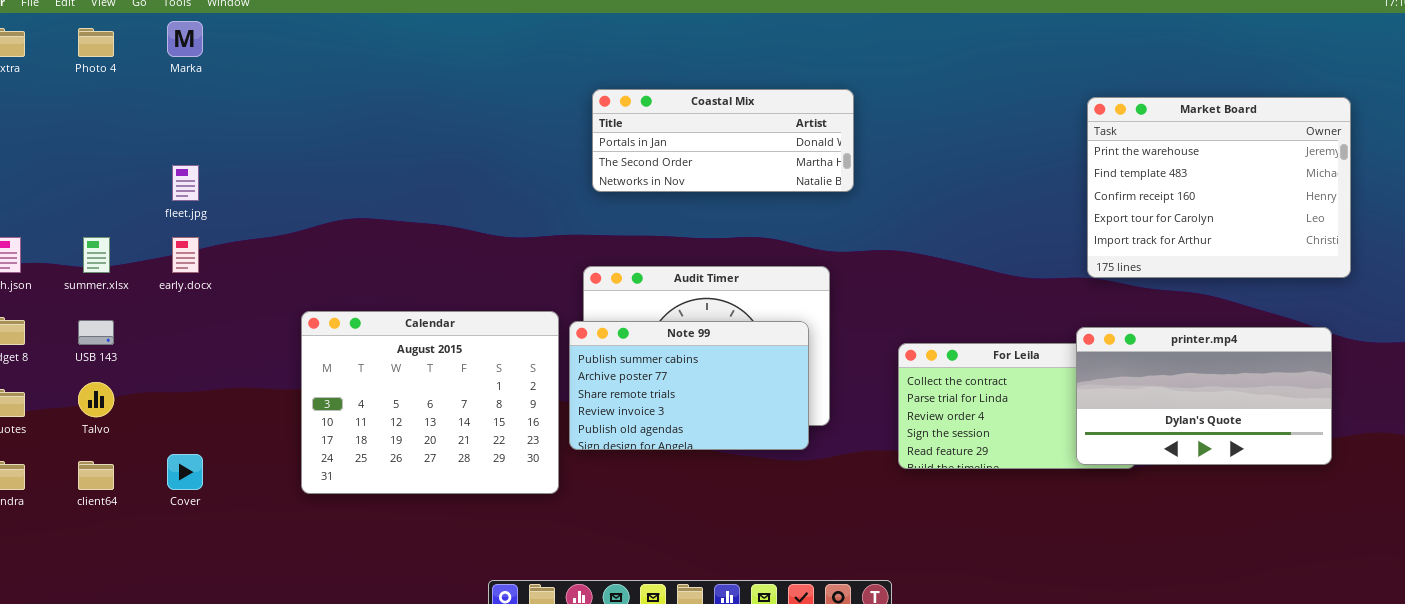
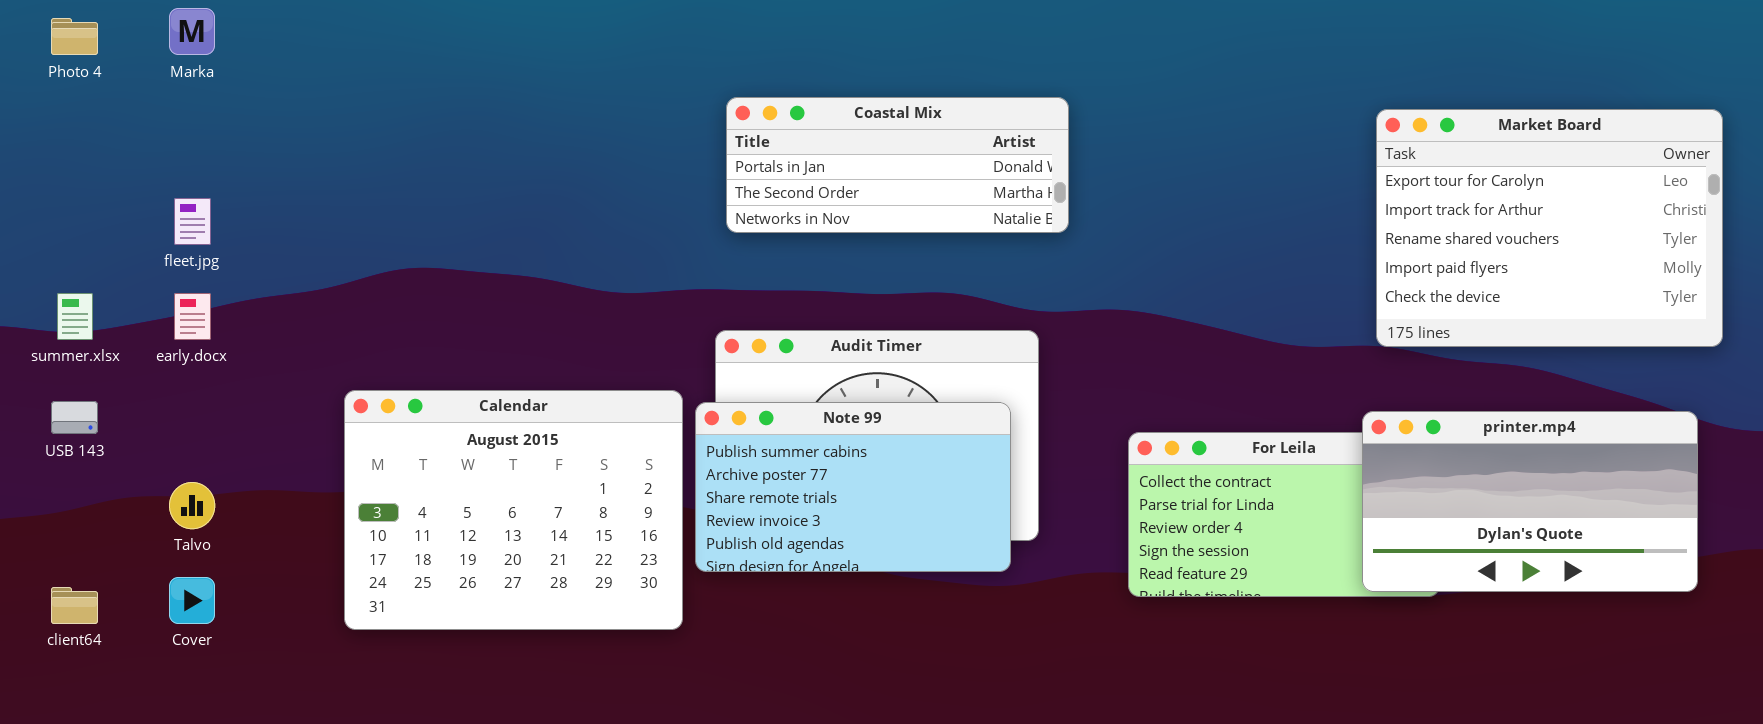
Market Board: [1087,97,1351,278] -> [1376,109,1723,347], scrolled down 3 rows
Talvo: [78,382,114,417] -> [169,482,215,529], moved

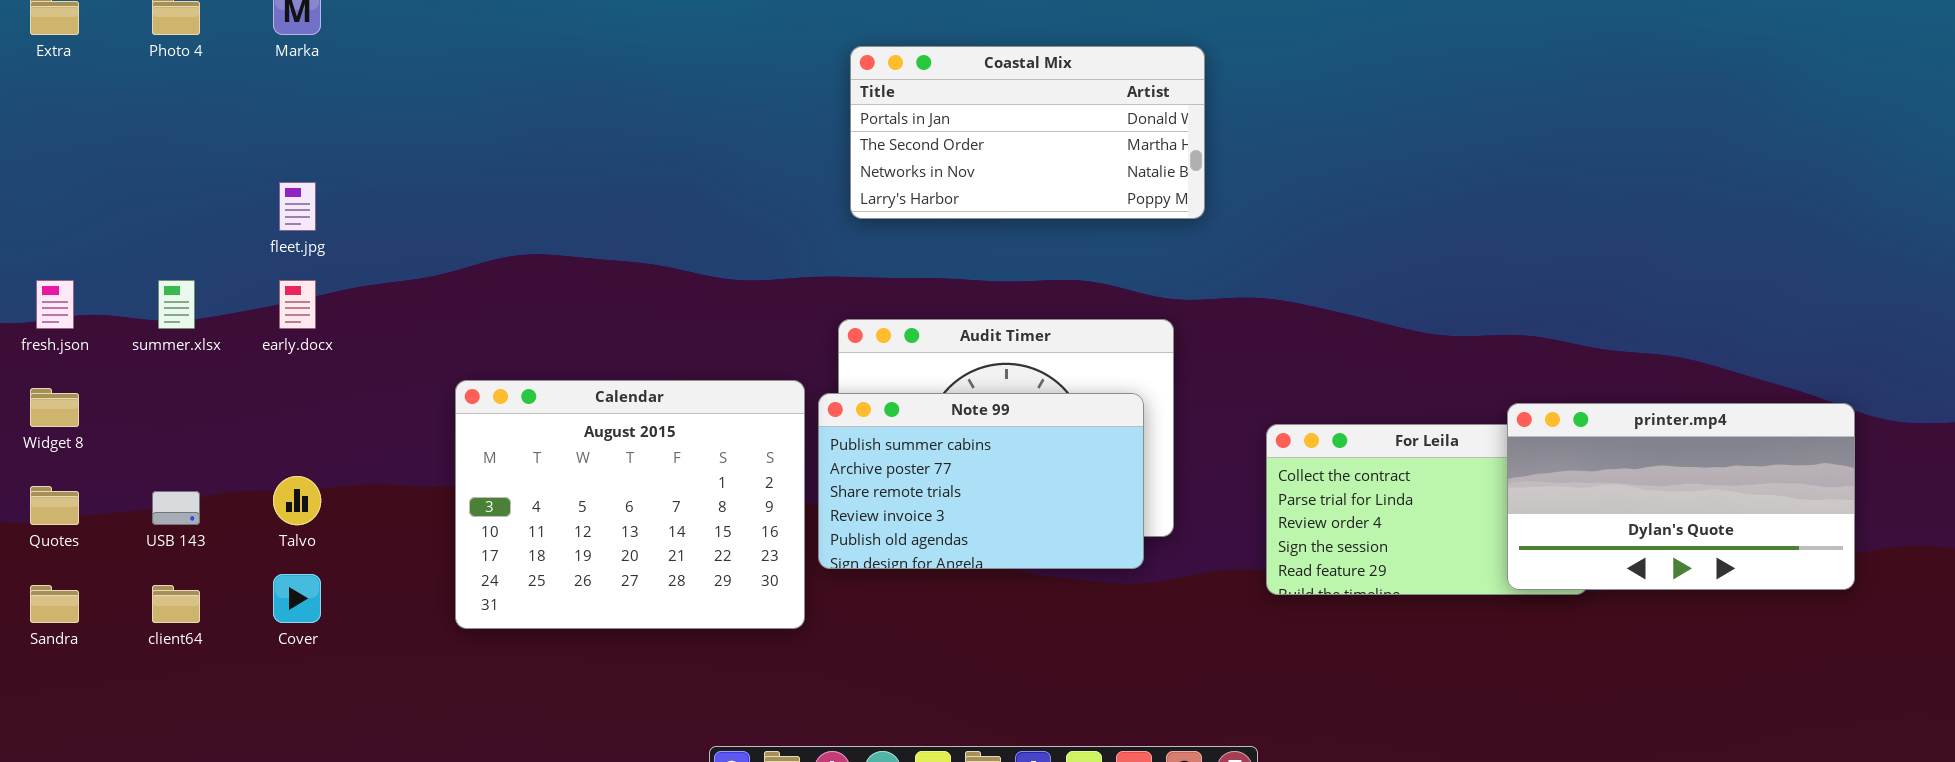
Coastal Mix: [726,97,1069,233] -> [850,46,1205,219], resized
Market Board: [1376,109,1723,347] -> none, closed
USB 143: [51,401,98,434] -> [152,491,200,525], moved

